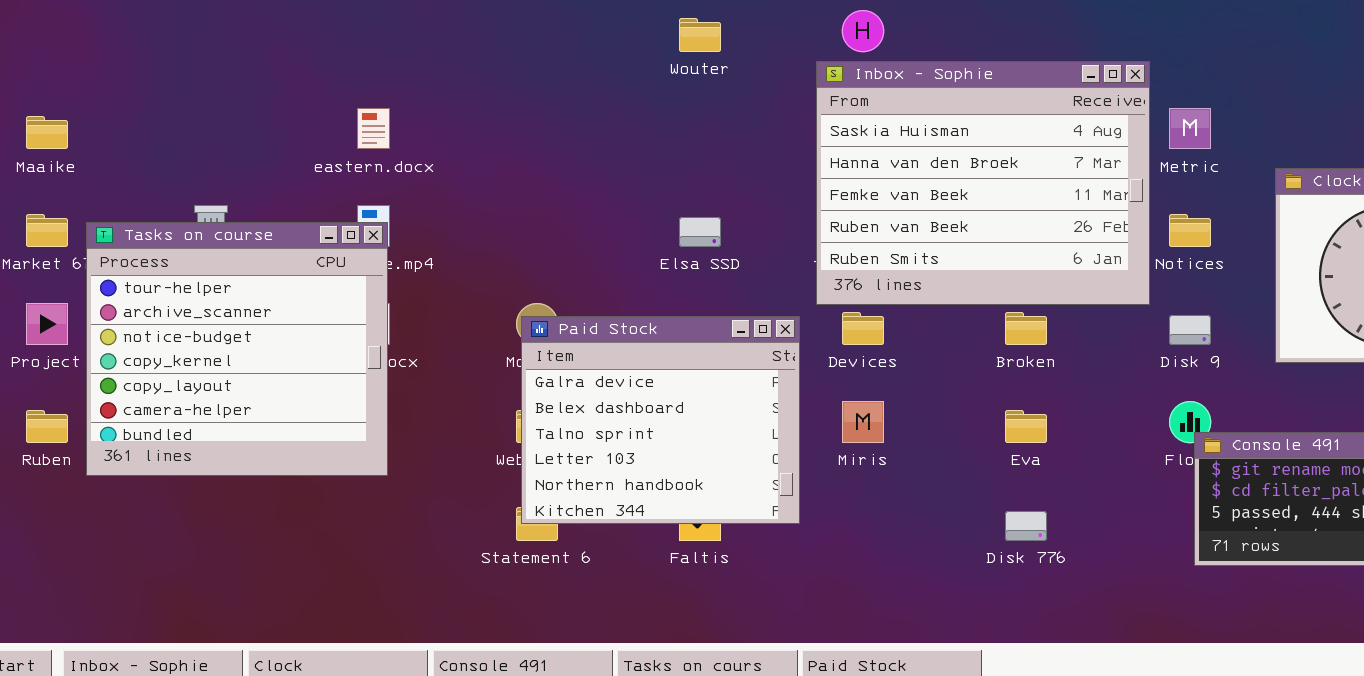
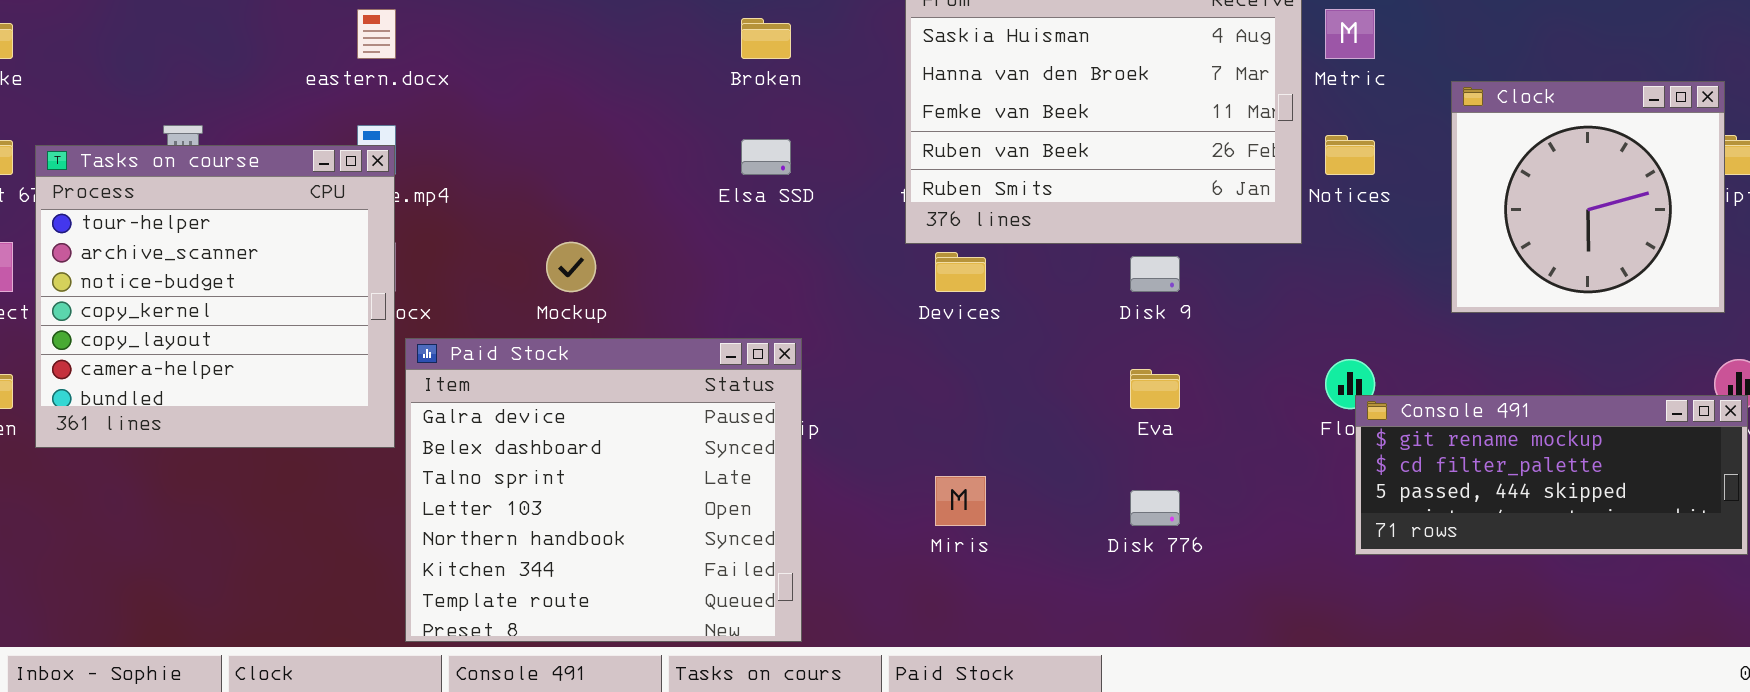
Broken: [1005,312,1047,345] -> [741,18,791,59], moved
Disk 9: [1169,315,1211,345] -> [1130,256,1180,292], moved
Paid Stock: [521,316,800,524] -> [405,338,802,642], moved, resized
Miris: [842,401,884,443] -> [935,476,986,526], moved

